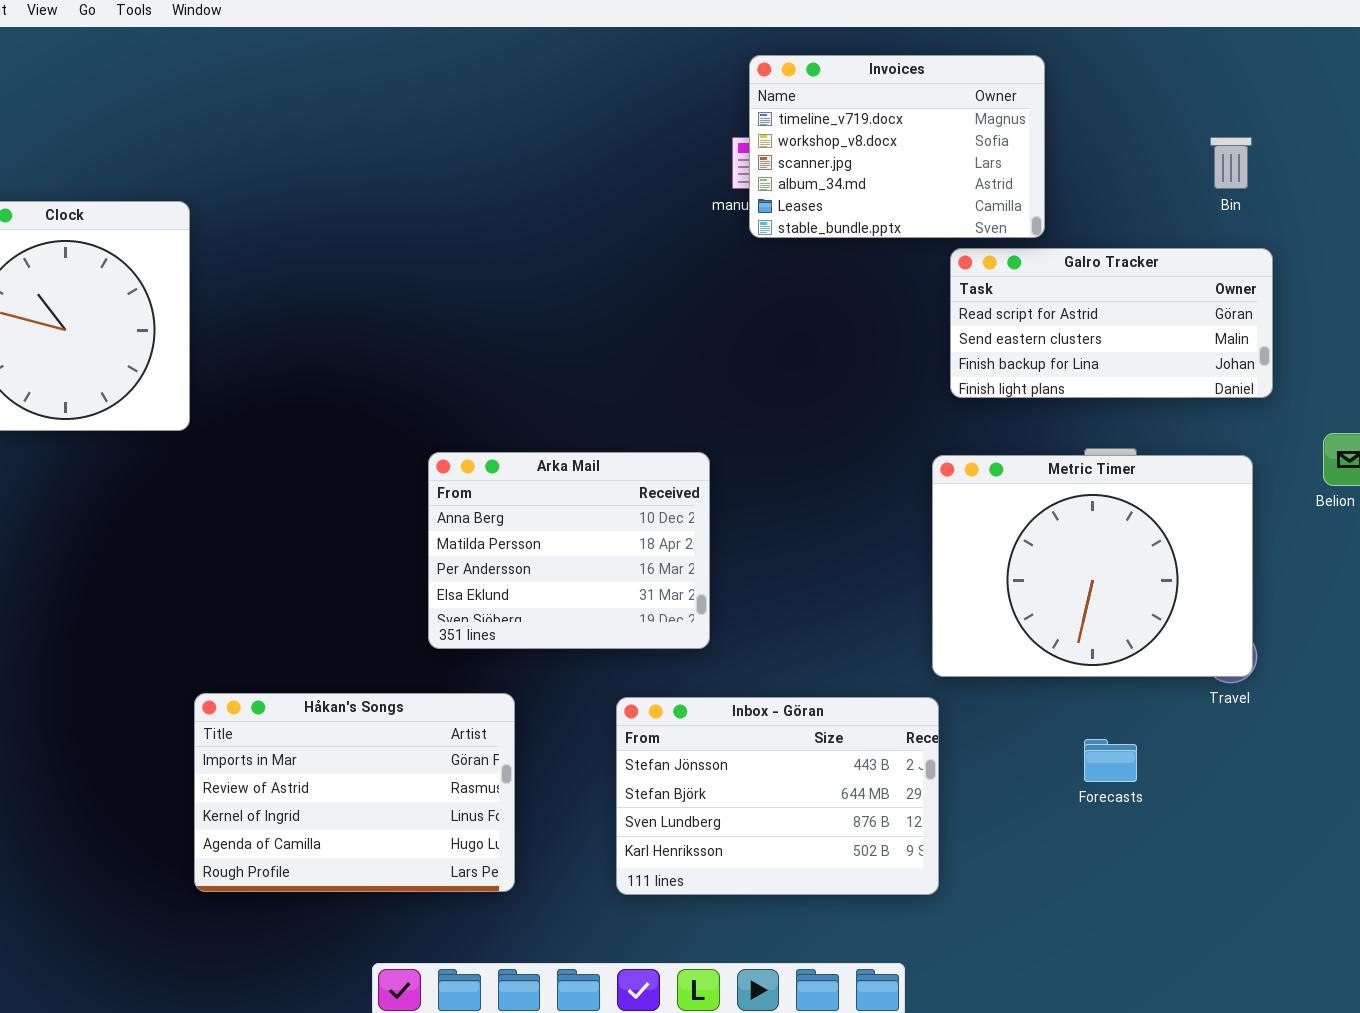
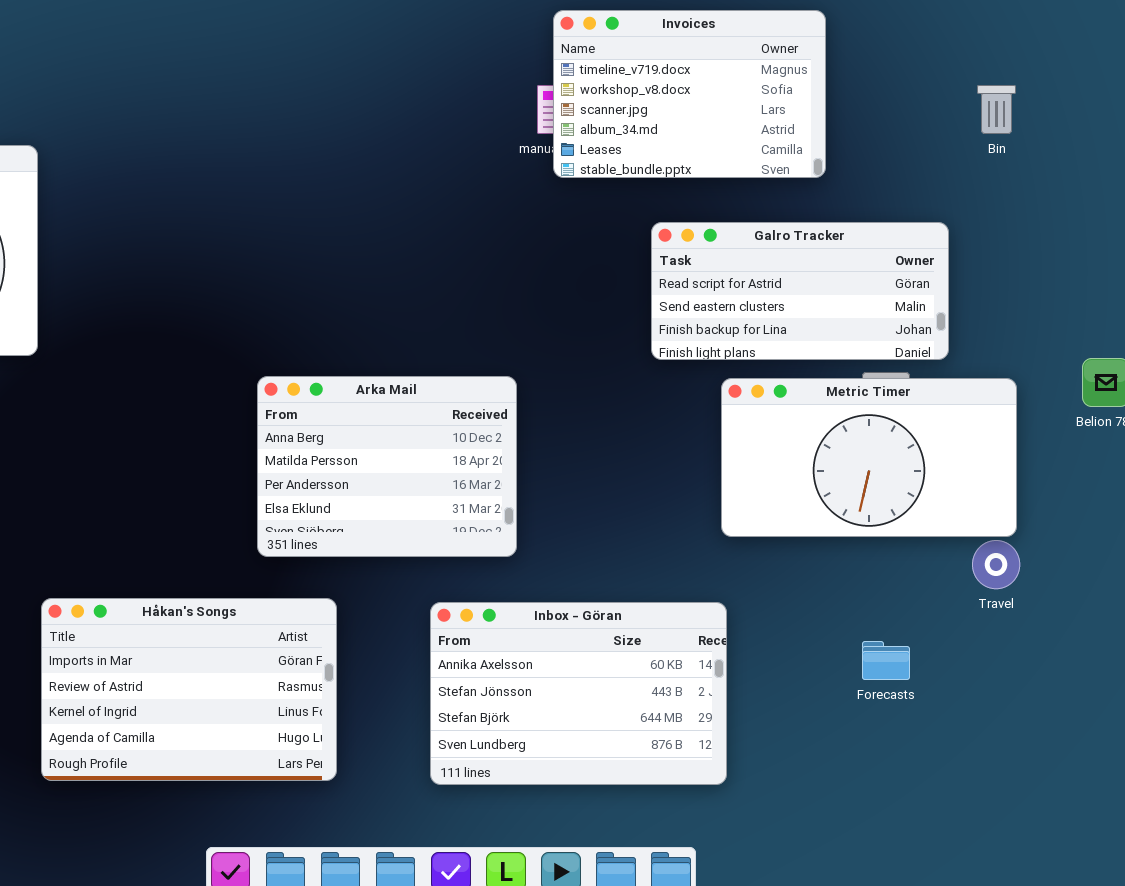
Galro Tracker: [950,248,1273,398] -> [651,222,949,360], moved
Metric Timer: [932,455,1253,677] -> [721,378,1017,537], resized
Inbox - Göran: [616,697,939,895] -> [430,602,727,785], scrolled up 1 row

